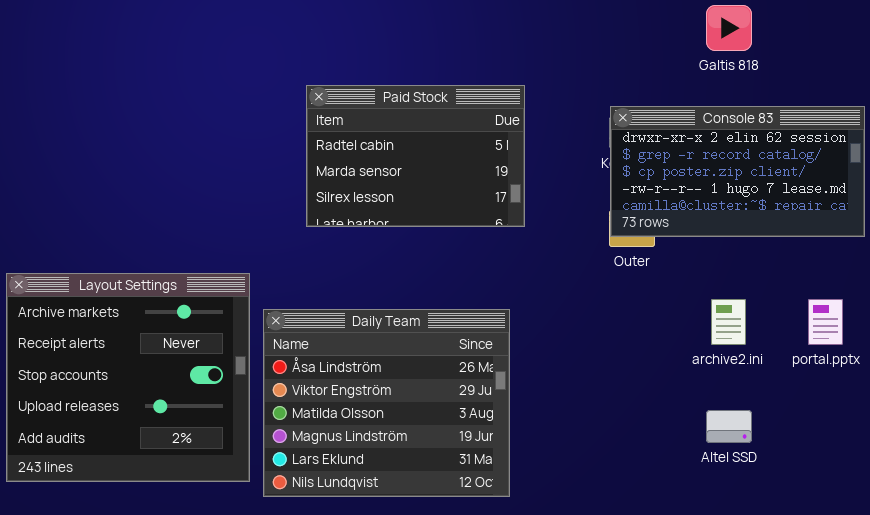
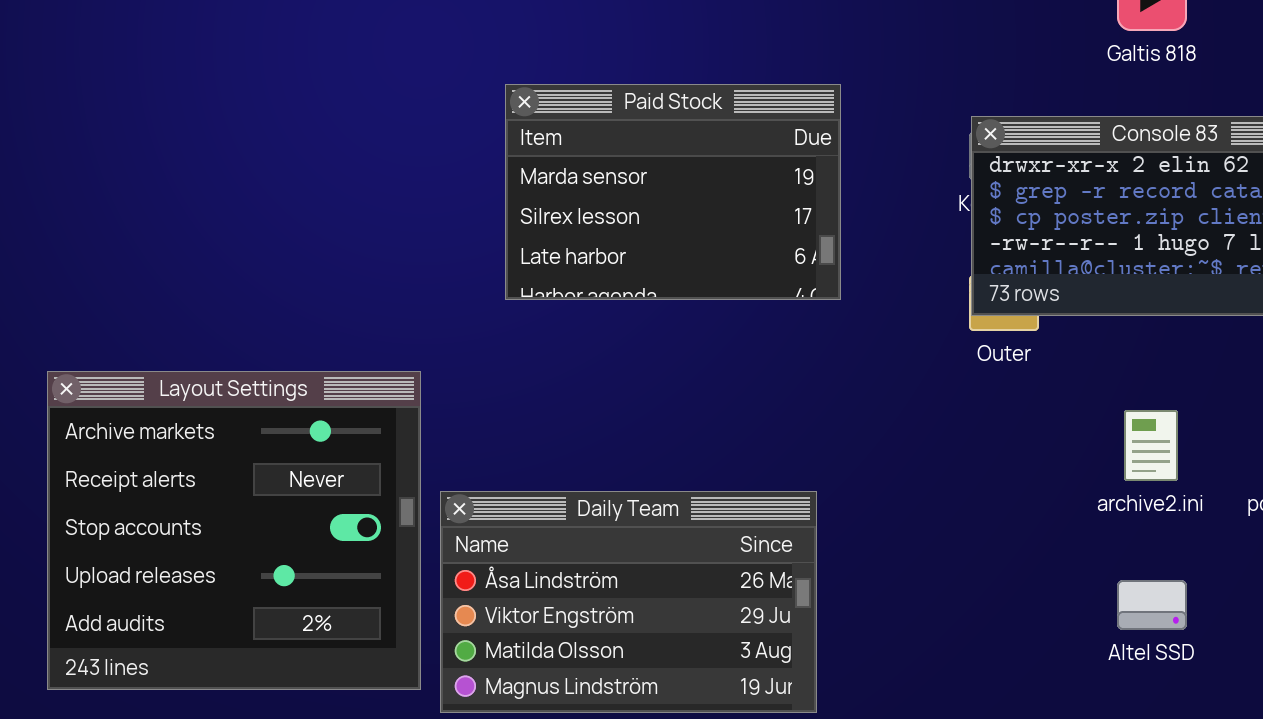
Paid Stock: [306,85,525,227] -> [505,84,841,300], scrolled down 1 row
Daily Team: [263,309,510,497] -> [440,491,817,713], resized

